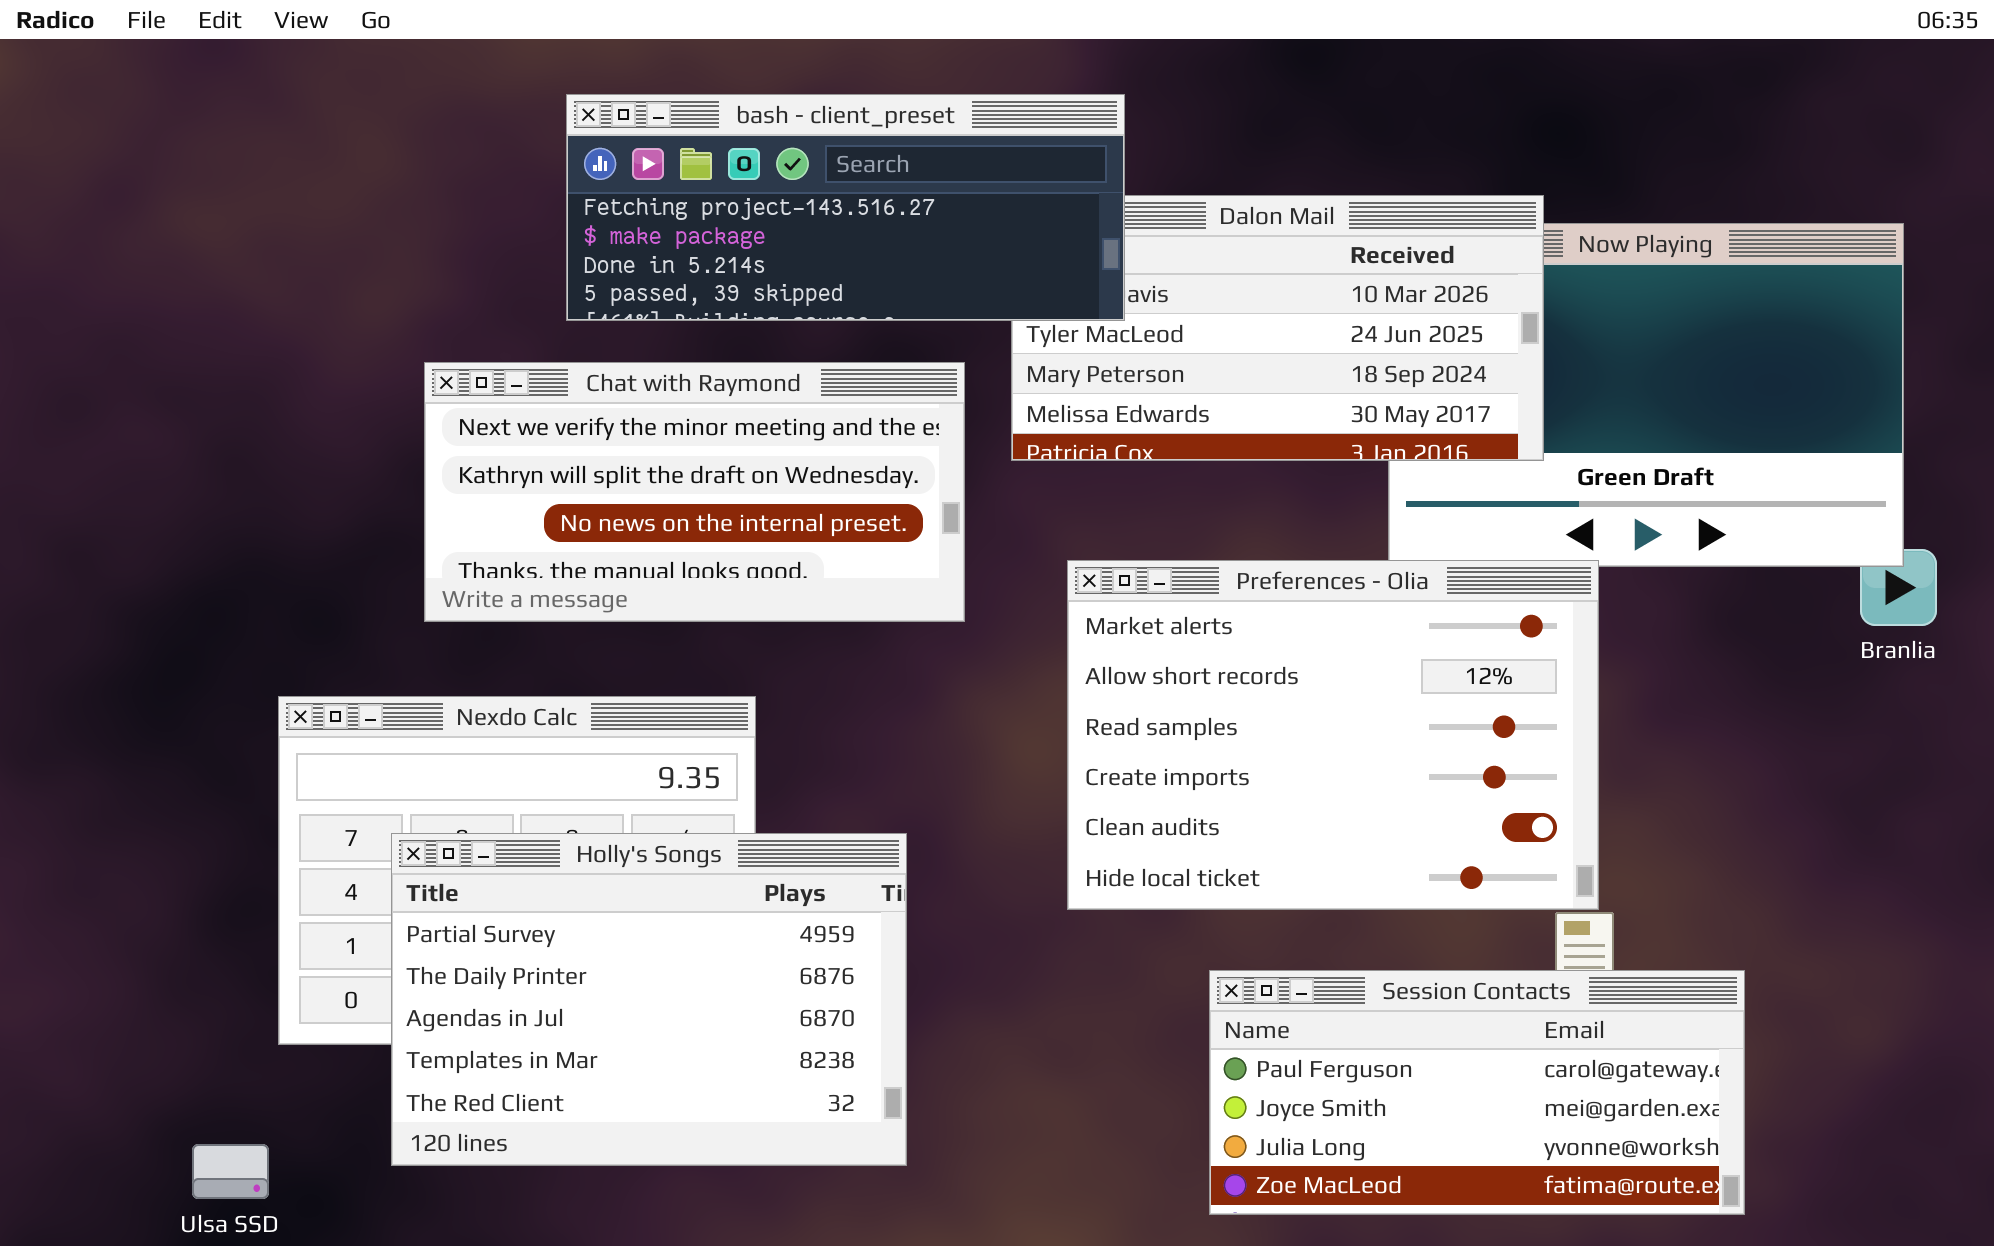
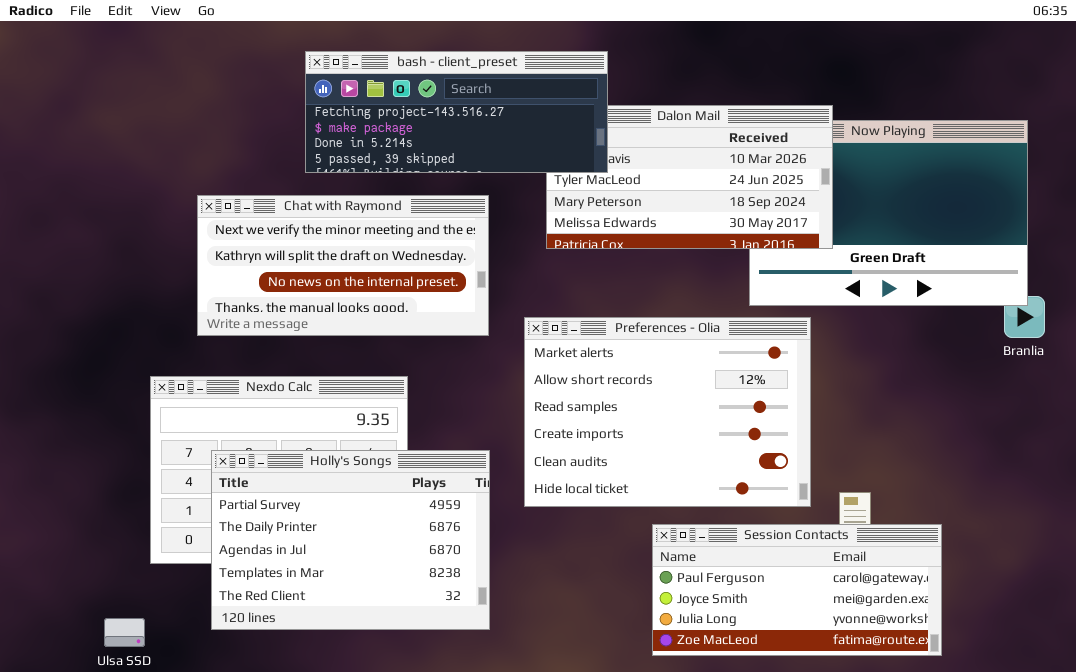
Chat with Raymond: [424,362,965,622] -> [197,195,489,336], moved
Preferences - Olia: [1067,560,1599,910] -> [524,317,811,507], moved

